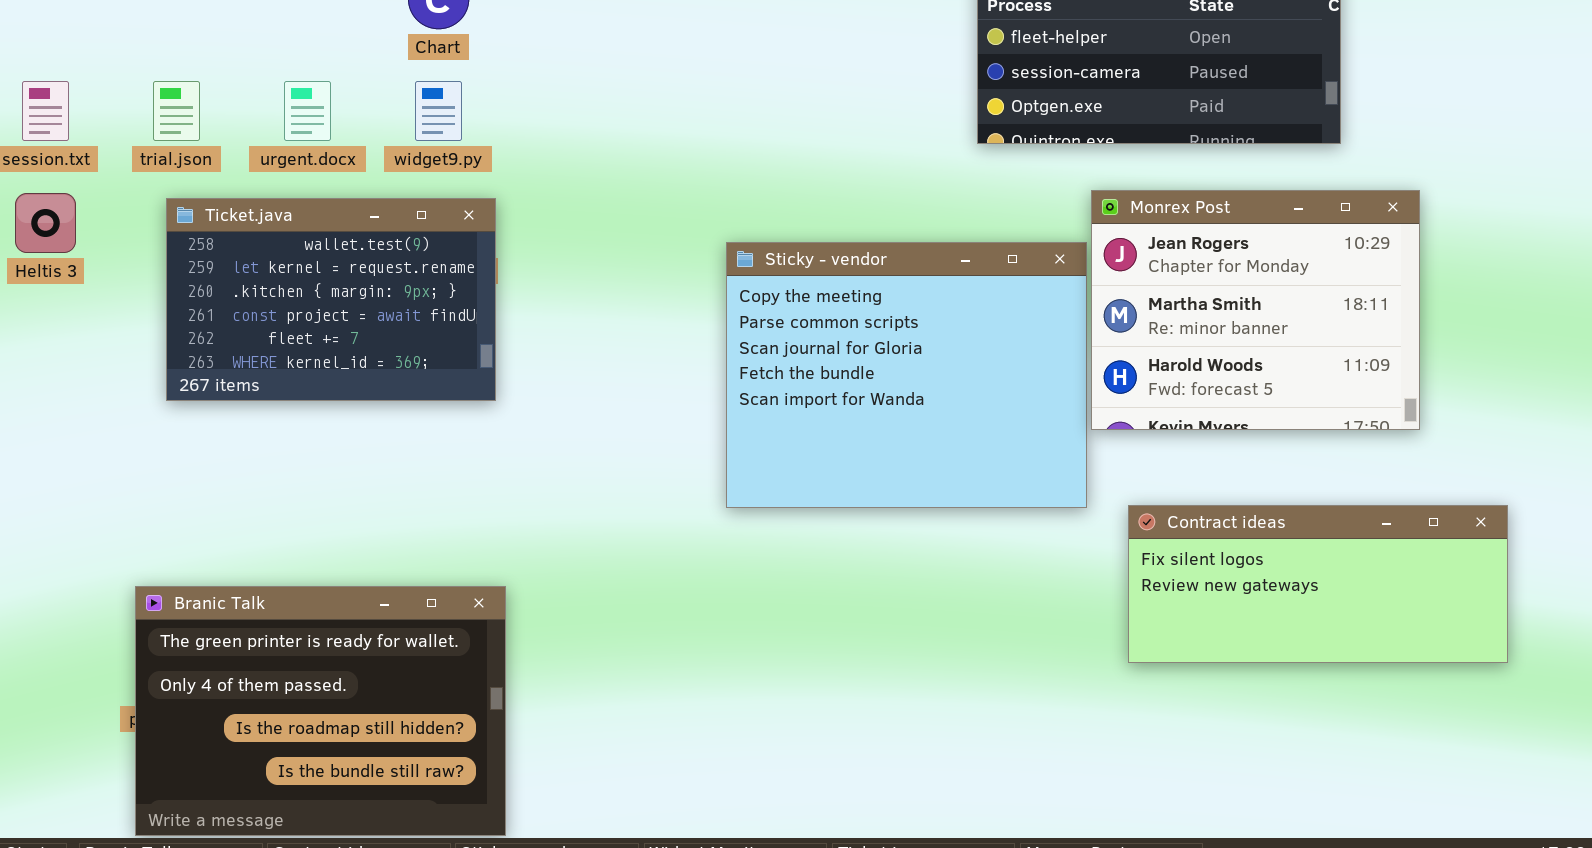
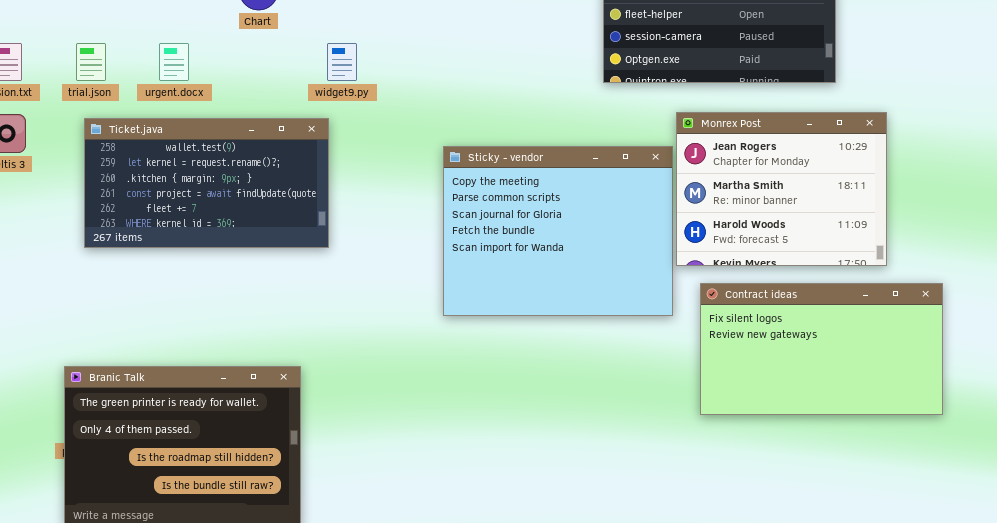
widget9.py: [415,81,462,141] -> [327,43,357,81], moved
Ticket.java: [166,198,496,401] -> [84,118,329,248], resized
Contract ideas: [1128,505,1508,663] -> [700,283,943,415], resized

